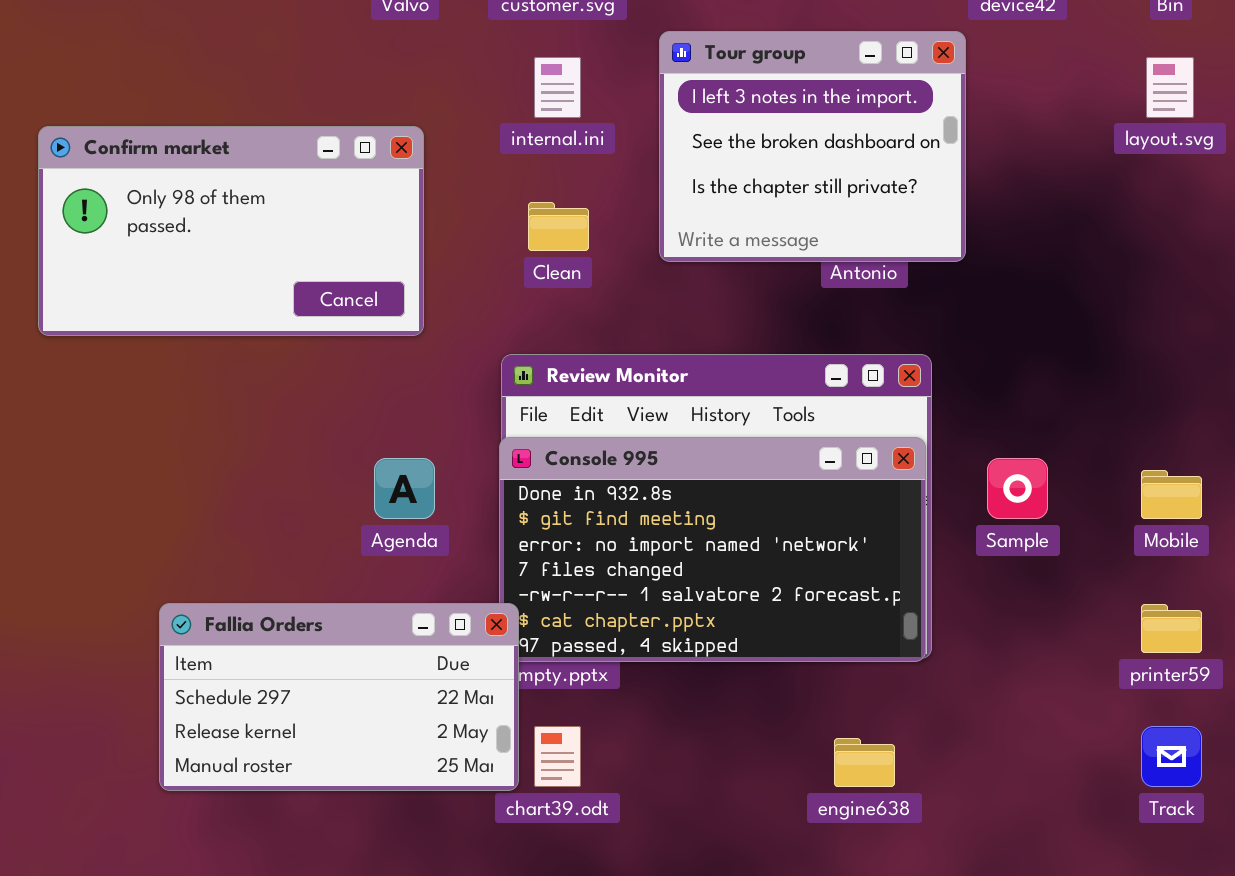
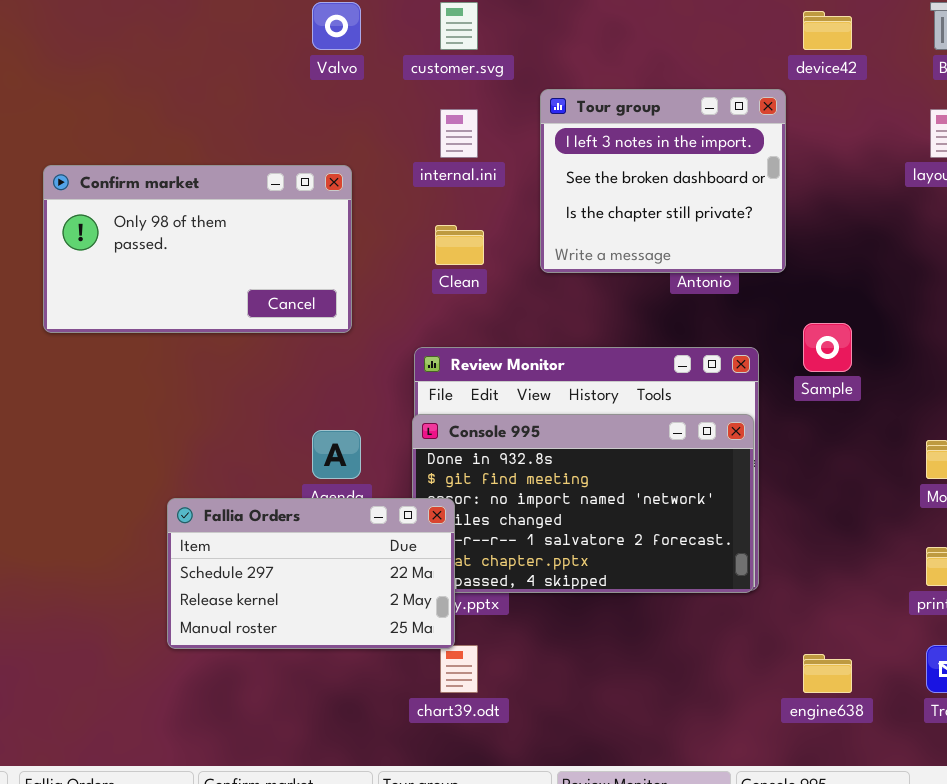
Sample: [987,458,1048,519] -> [803,323,852,372], moved
Fallia Orders: [159,603,519,791] -> [167,498,455,649], moved
engine638: [834,738,895,787] -> [803,654,852,693], moved

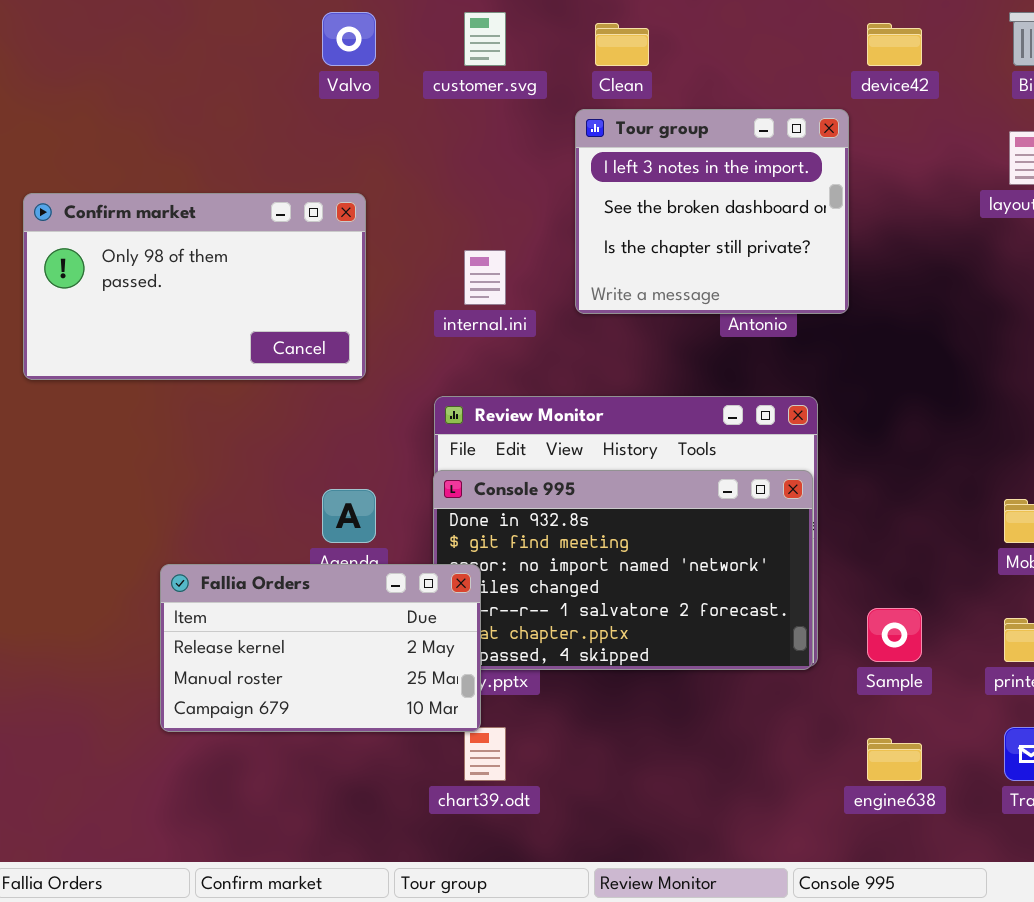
internal.ini: [440,109,478,158] -> [464,250,506,305], moved
Clean: [435,225,484,265] -> [595,23,649,66], moved
Sample: [803,323,852,372] -> [867,608,922,662], moved
Fallia Orders: [167,498,455,649] -> [160,564,481,732], scrolled down 1 row

